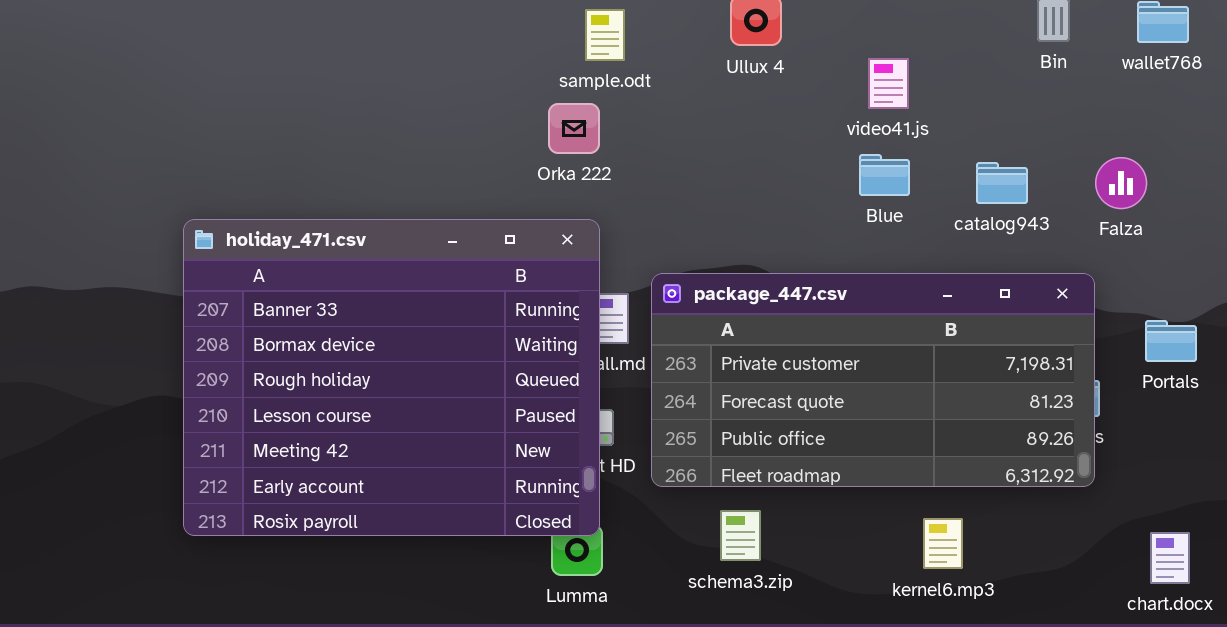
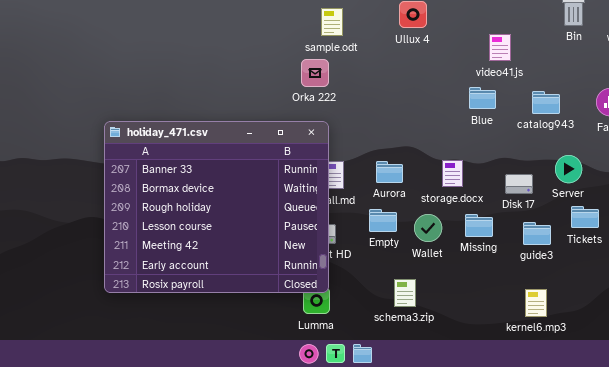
video41.js: [868,58,909,109] -> [489,34,511,61], moved
package_447.csv: [651,273,1095,487] -> none, closed
kernel6.mp3: [923,518,963,569] -> [525,289,547,317], moved

